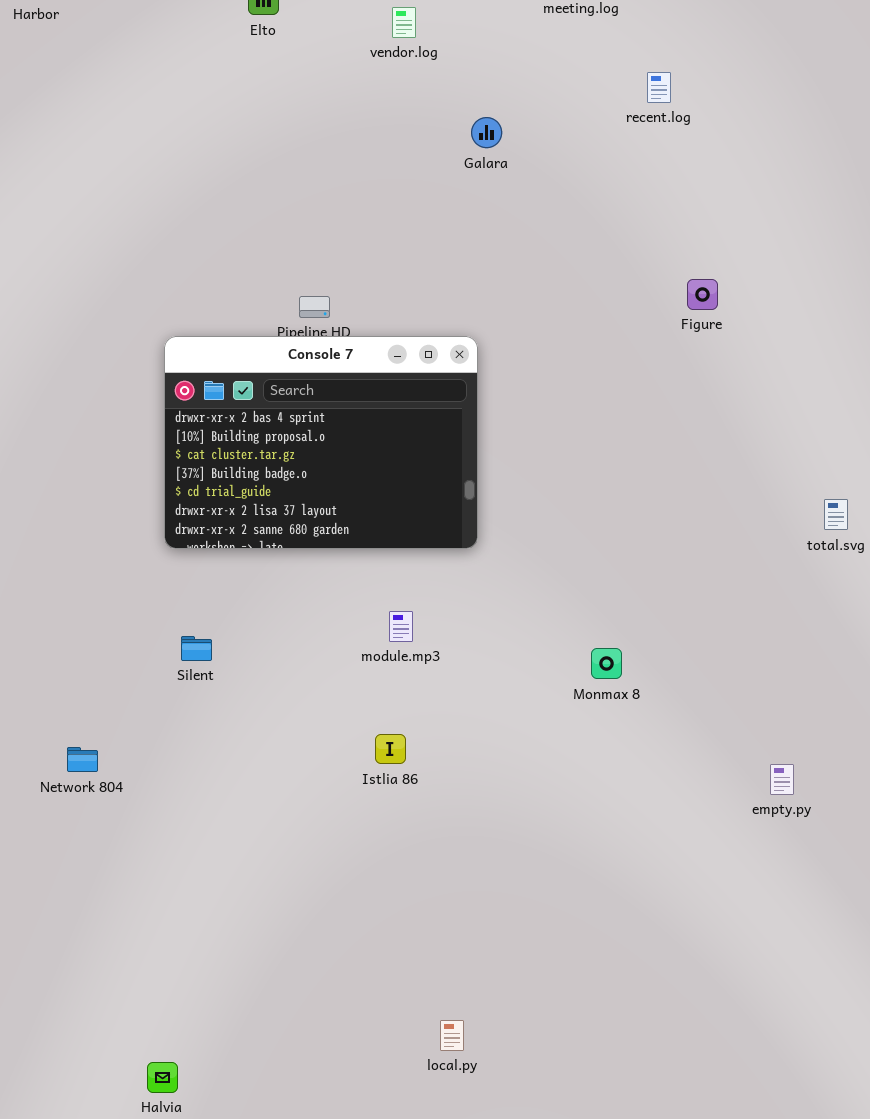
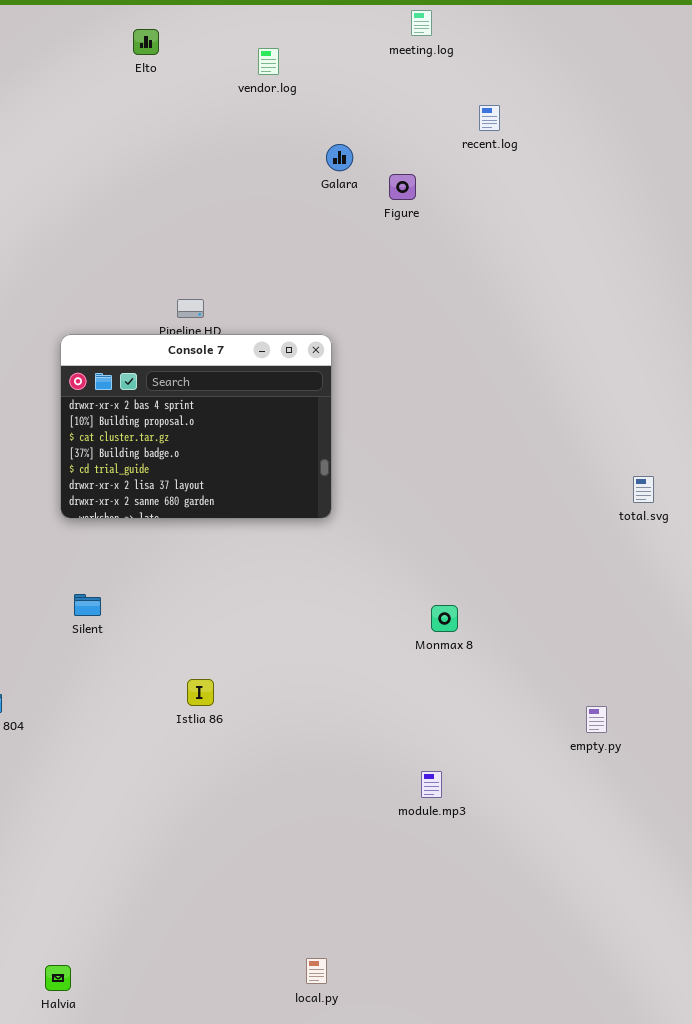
Figure: [687,279,718,310] -> [389,174,416,200], moved
module.mp3: [389,611,413,642] -> [421,771,442,798], moved
Istlia 86: [375,734,406,764] -> [187,679,214,706], moved
local.py: [440,1020,464,1051] -> [306,958,327,984], moved

